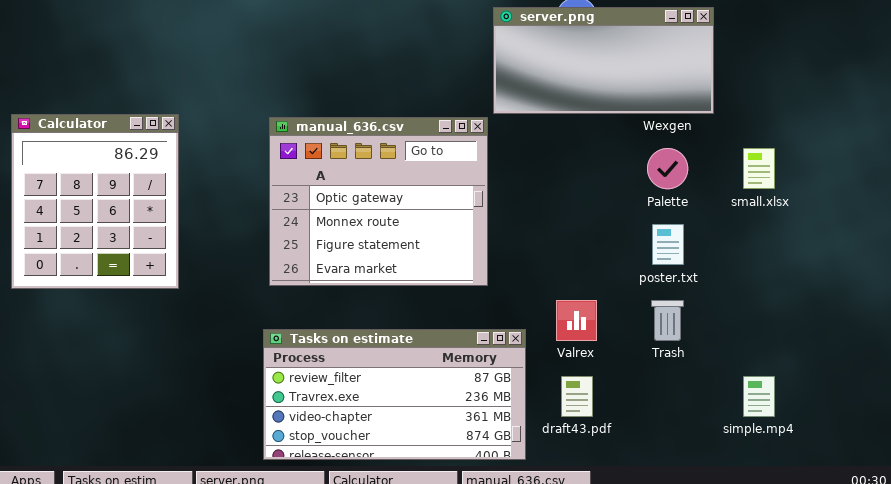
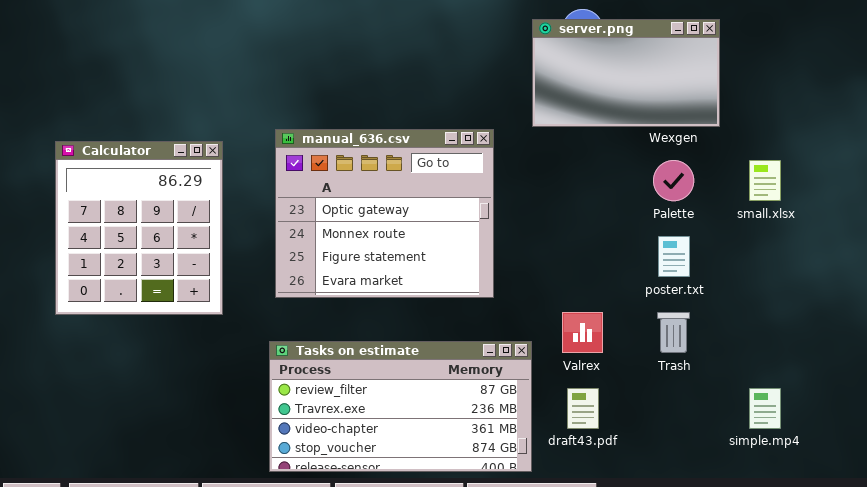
server.png: [493,7,714,114] -> [532,19,720,127], resized
Calculator: [11,114,179,289] -> [55,141,223,315], moved

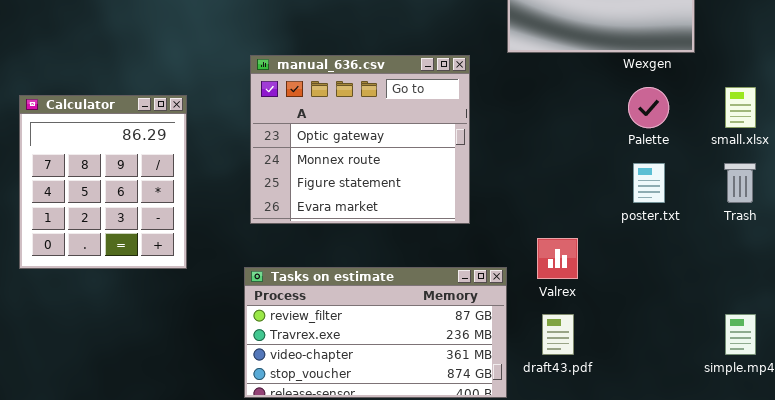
Calculator: [55,141,223,315] -> [19,95,187,269], moved
Trash: [657,312,690,353] -> [724,163,756,203], moved

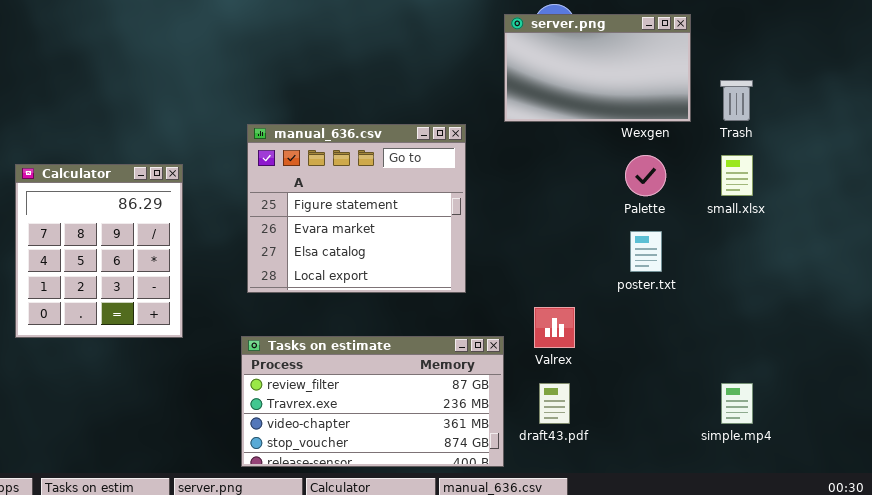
manual_636.csv: [250,55,470,224] -> [247,124,466,293], scrolled down 2 rows
Trash: [724,163,756,203] -> [720,80,753,121], moved

